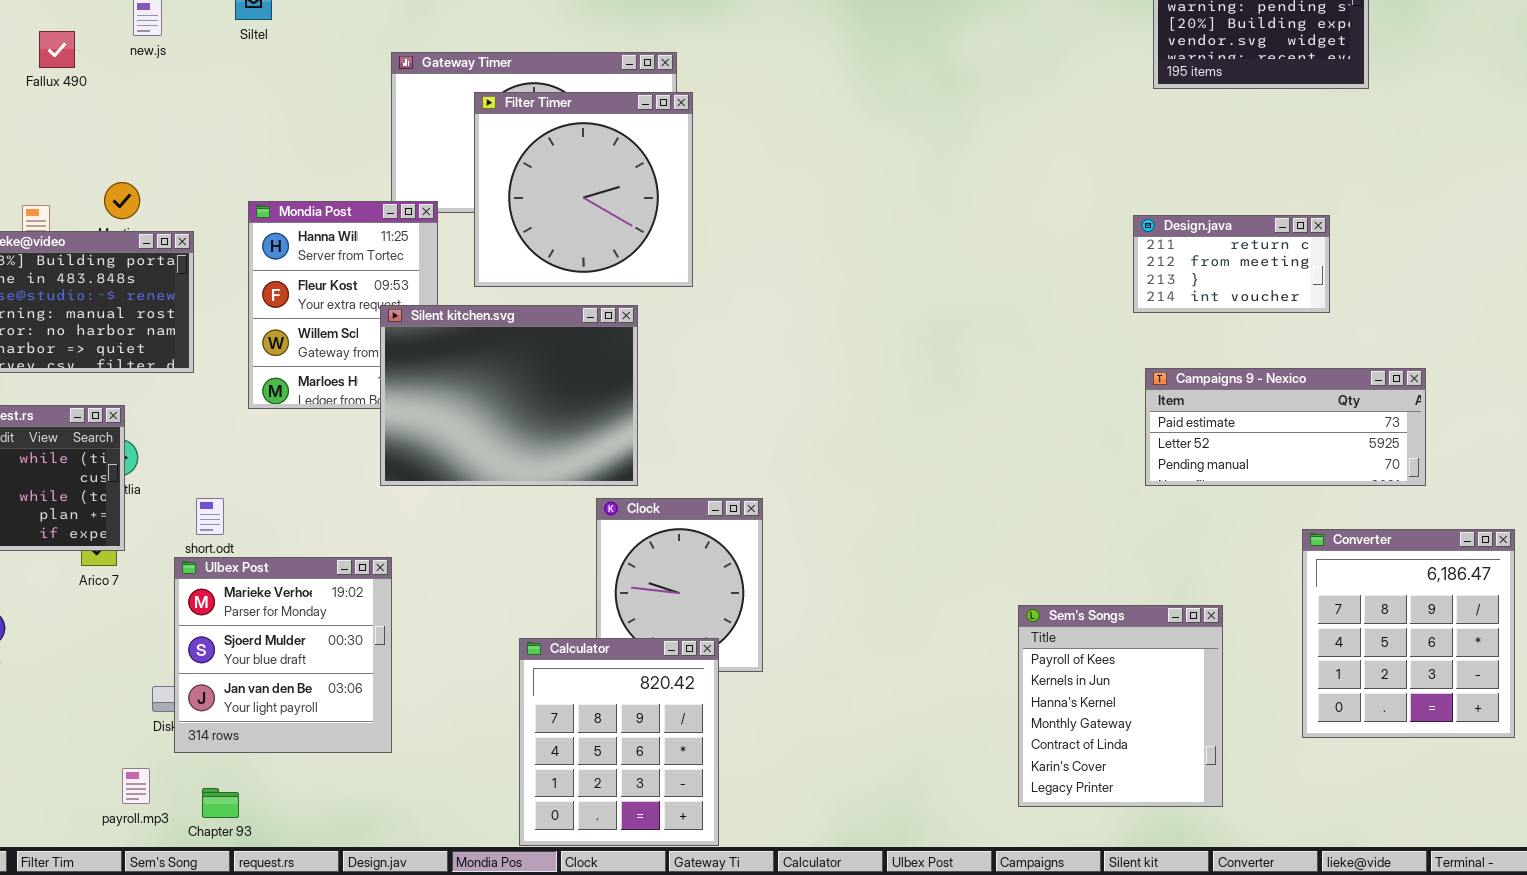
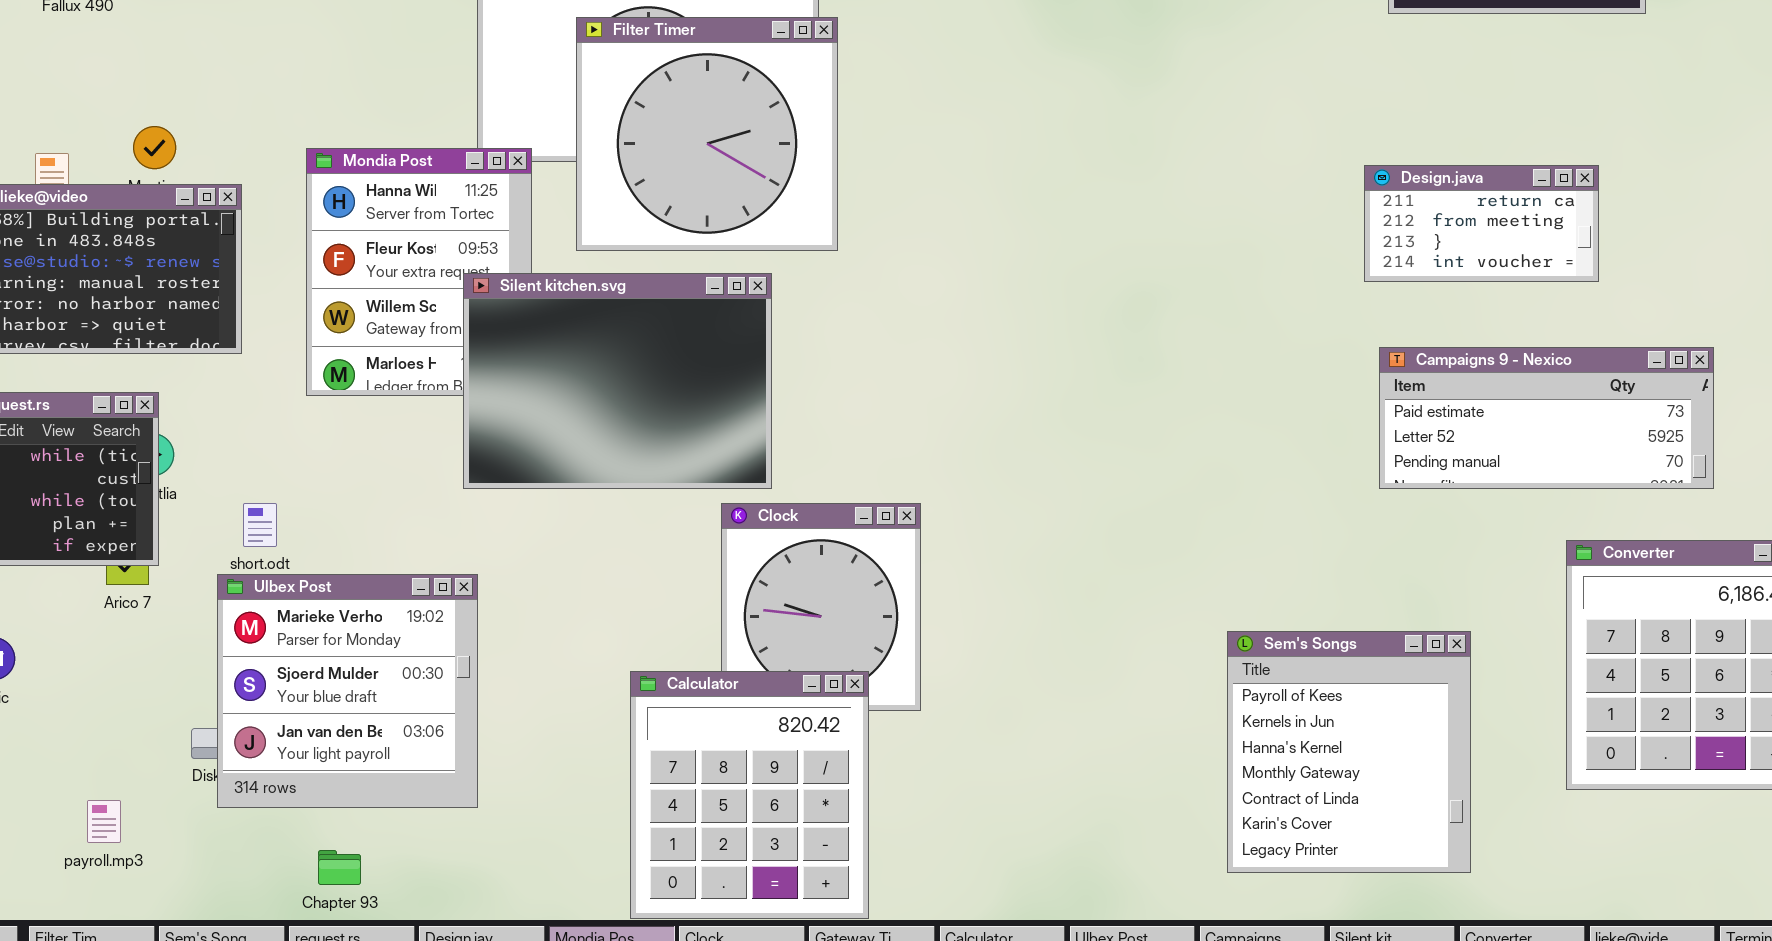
payroll.mp3: [122,768,150,804] -> [87,800,121,843], moved
Chapter 93: [202,788,239,818] -> [318,850,361,885], moved

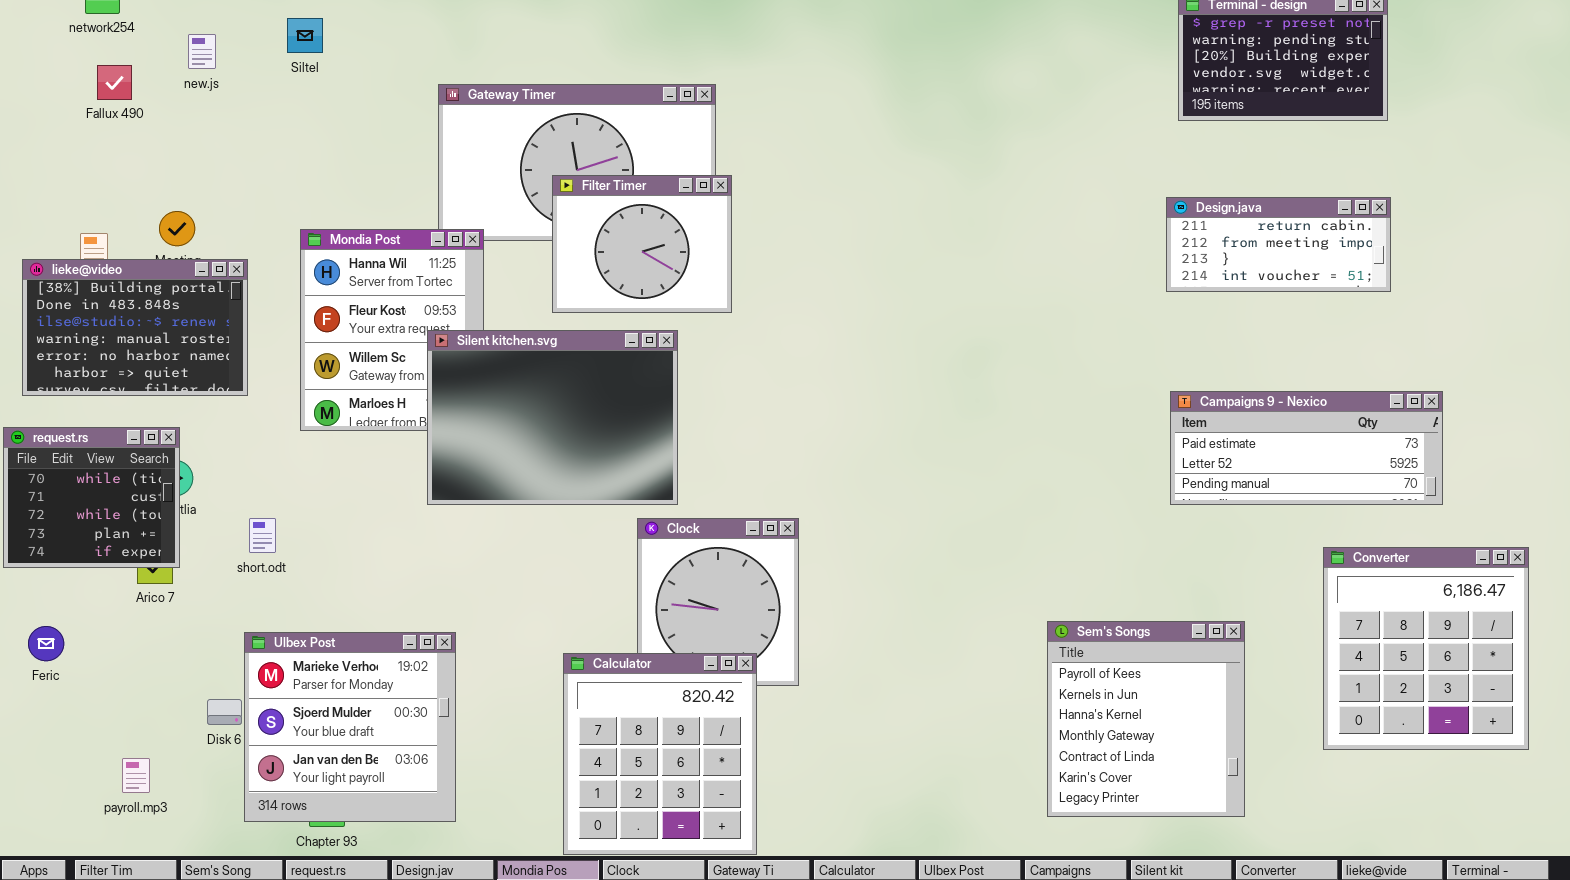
Filter Timer: [576,17,838,251] -> [552,175,732,313], resized
Design.java: [1364,165,1599,282] -> [1166,197,1391,292], moved, resized
Ulbex Post: [217,574,478,808] -> [244,632,456,822], moved

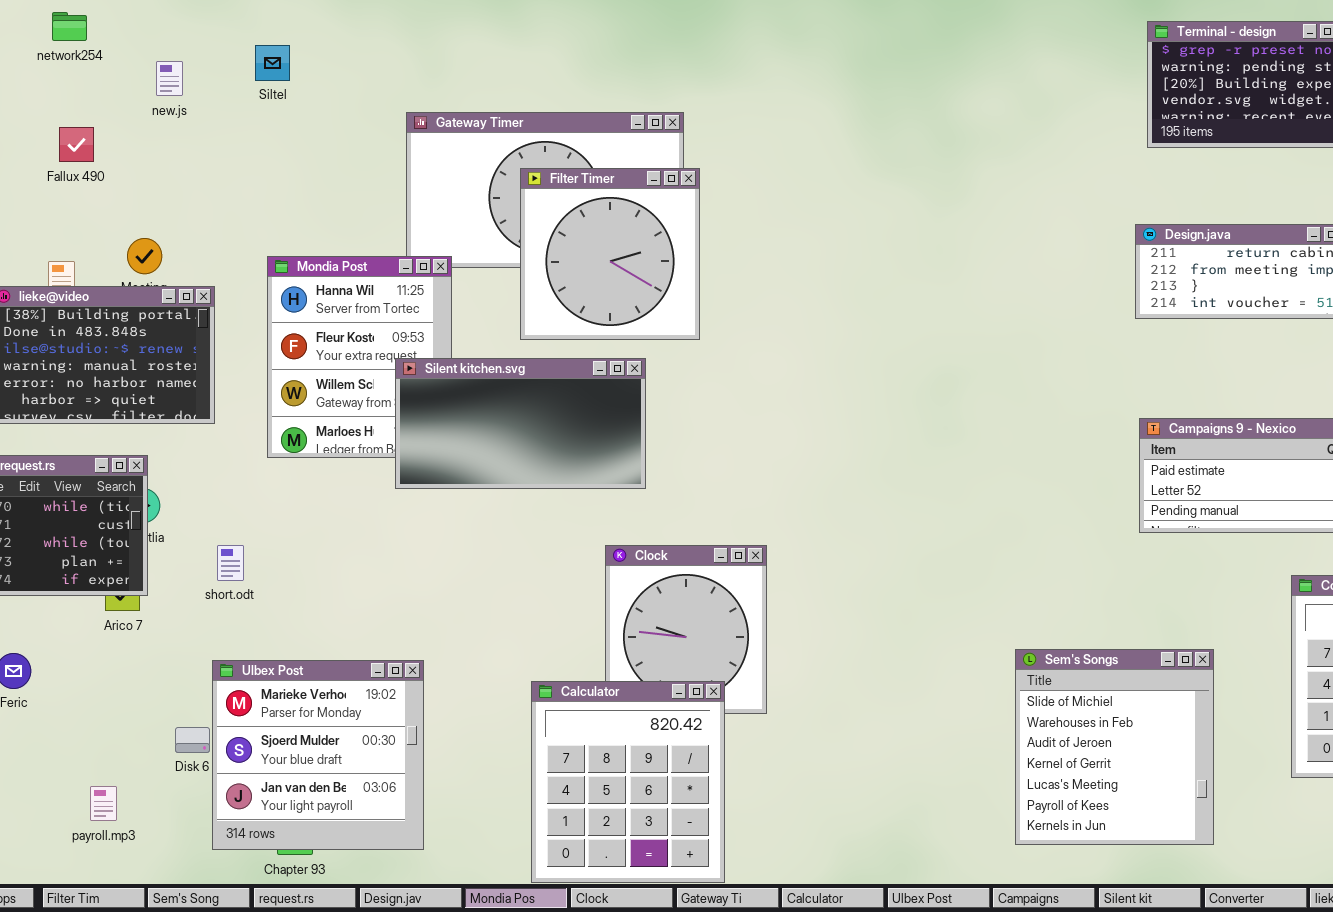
Fallux 490: [97,65,132,100] -> [59,127,94,162], moved
Filter Timer: [552,175,732,313] -> [520,168,700,340], resized
Silent kitchen.svg: [427,330,678,505] -> [395,358,646,489], resized
Sem's Songs: [1047,621,1245,817] -> [1015,649,1214,845], scrolled up 5 rows

